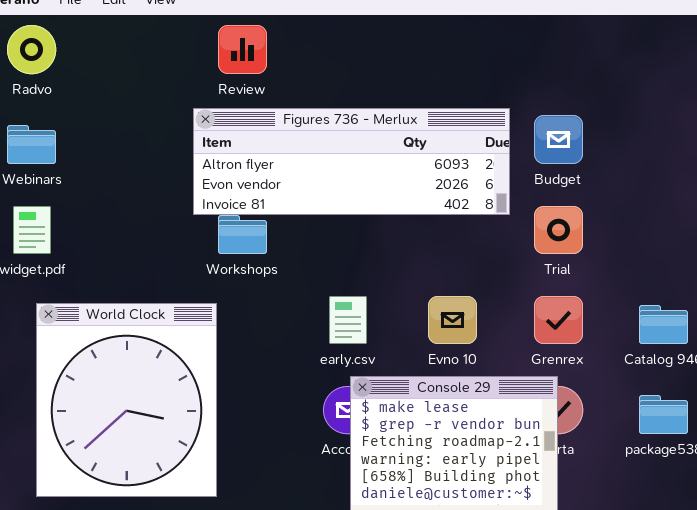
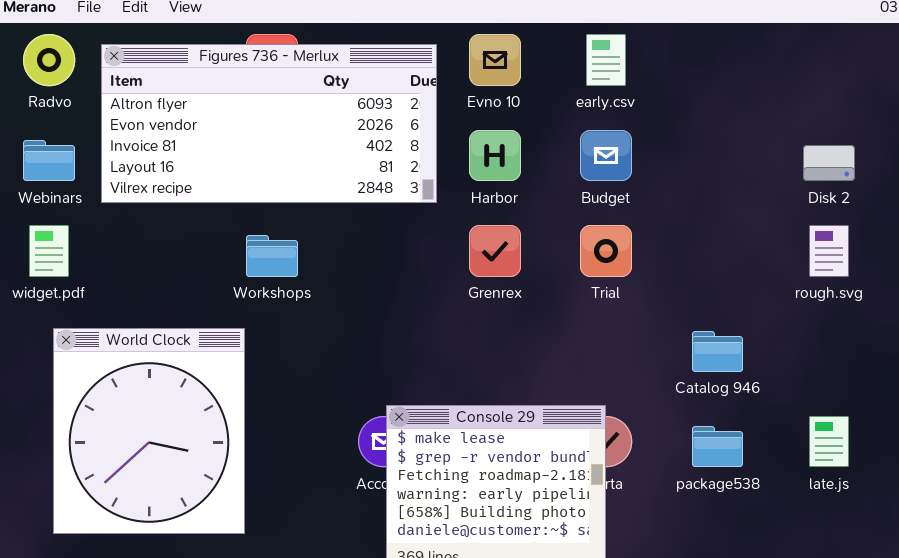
Figures 736 - Merlux: [193,108,510,215] -> [101,44,437,203], moved, resized
early.csv: [329,296,367,344] -> [586,34,626,86], moved
Evno 10: [428,296,477,344] -> [469,34,521,86], moved
Grenrex: [534,296,583,344] -> [469,225,521,277], moved

